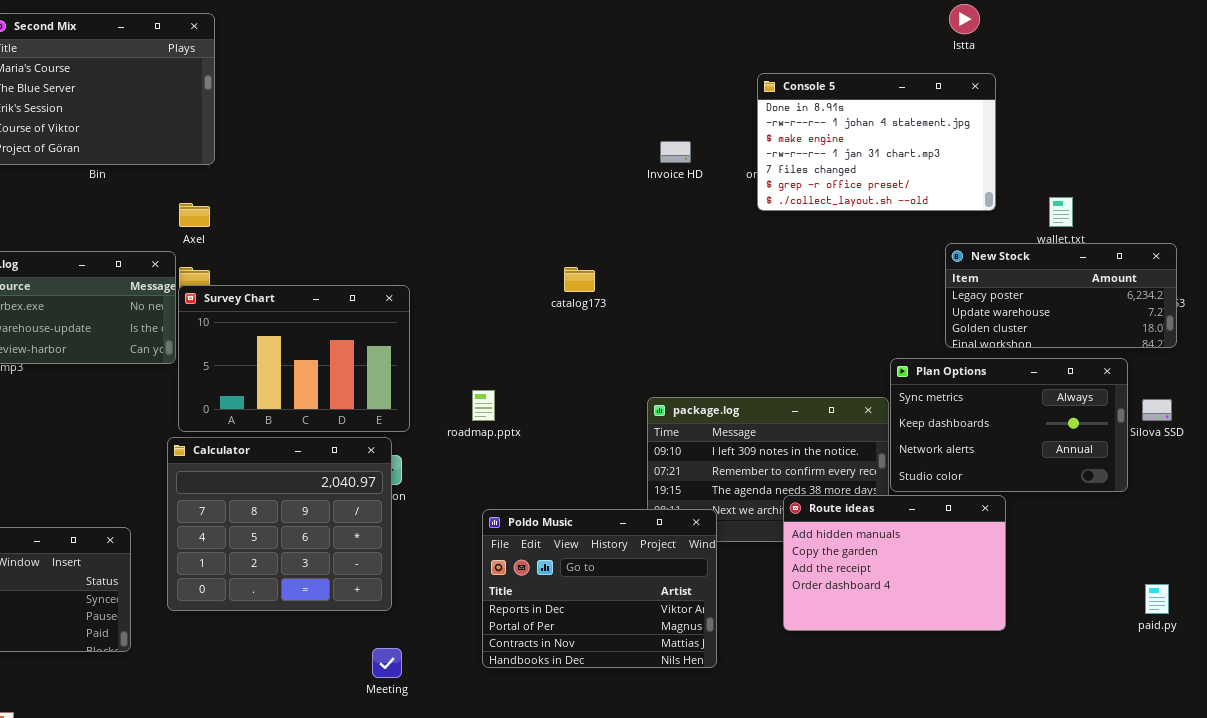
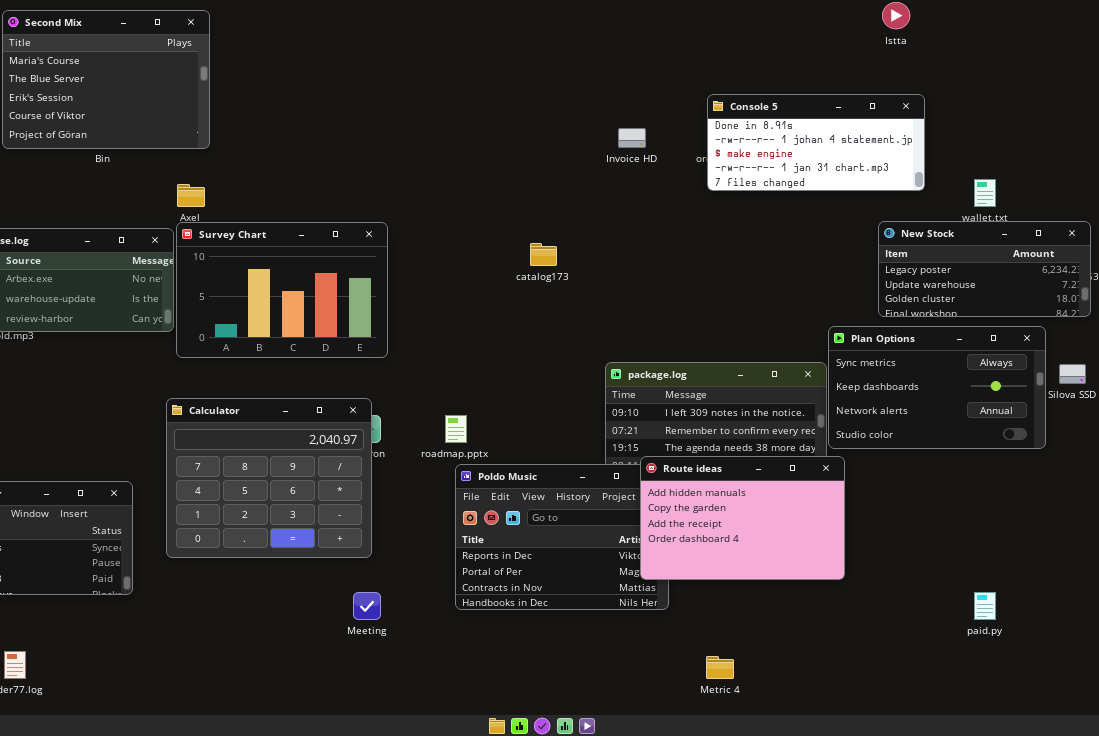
Console 5: [757,73,996,211] -> [707,94,925,191], resized
Survey Chart: [178,285,410,432] -> [176,222,388,358], moved
roadmap.pptx: [472,390,495,421] -> [445,415,467,443], moved
Route ideas: [783,495,1006,631] -> [640,456,845,580], moved
paid.py: [1145,584,1169,614] -> [974,592,996,620], moved

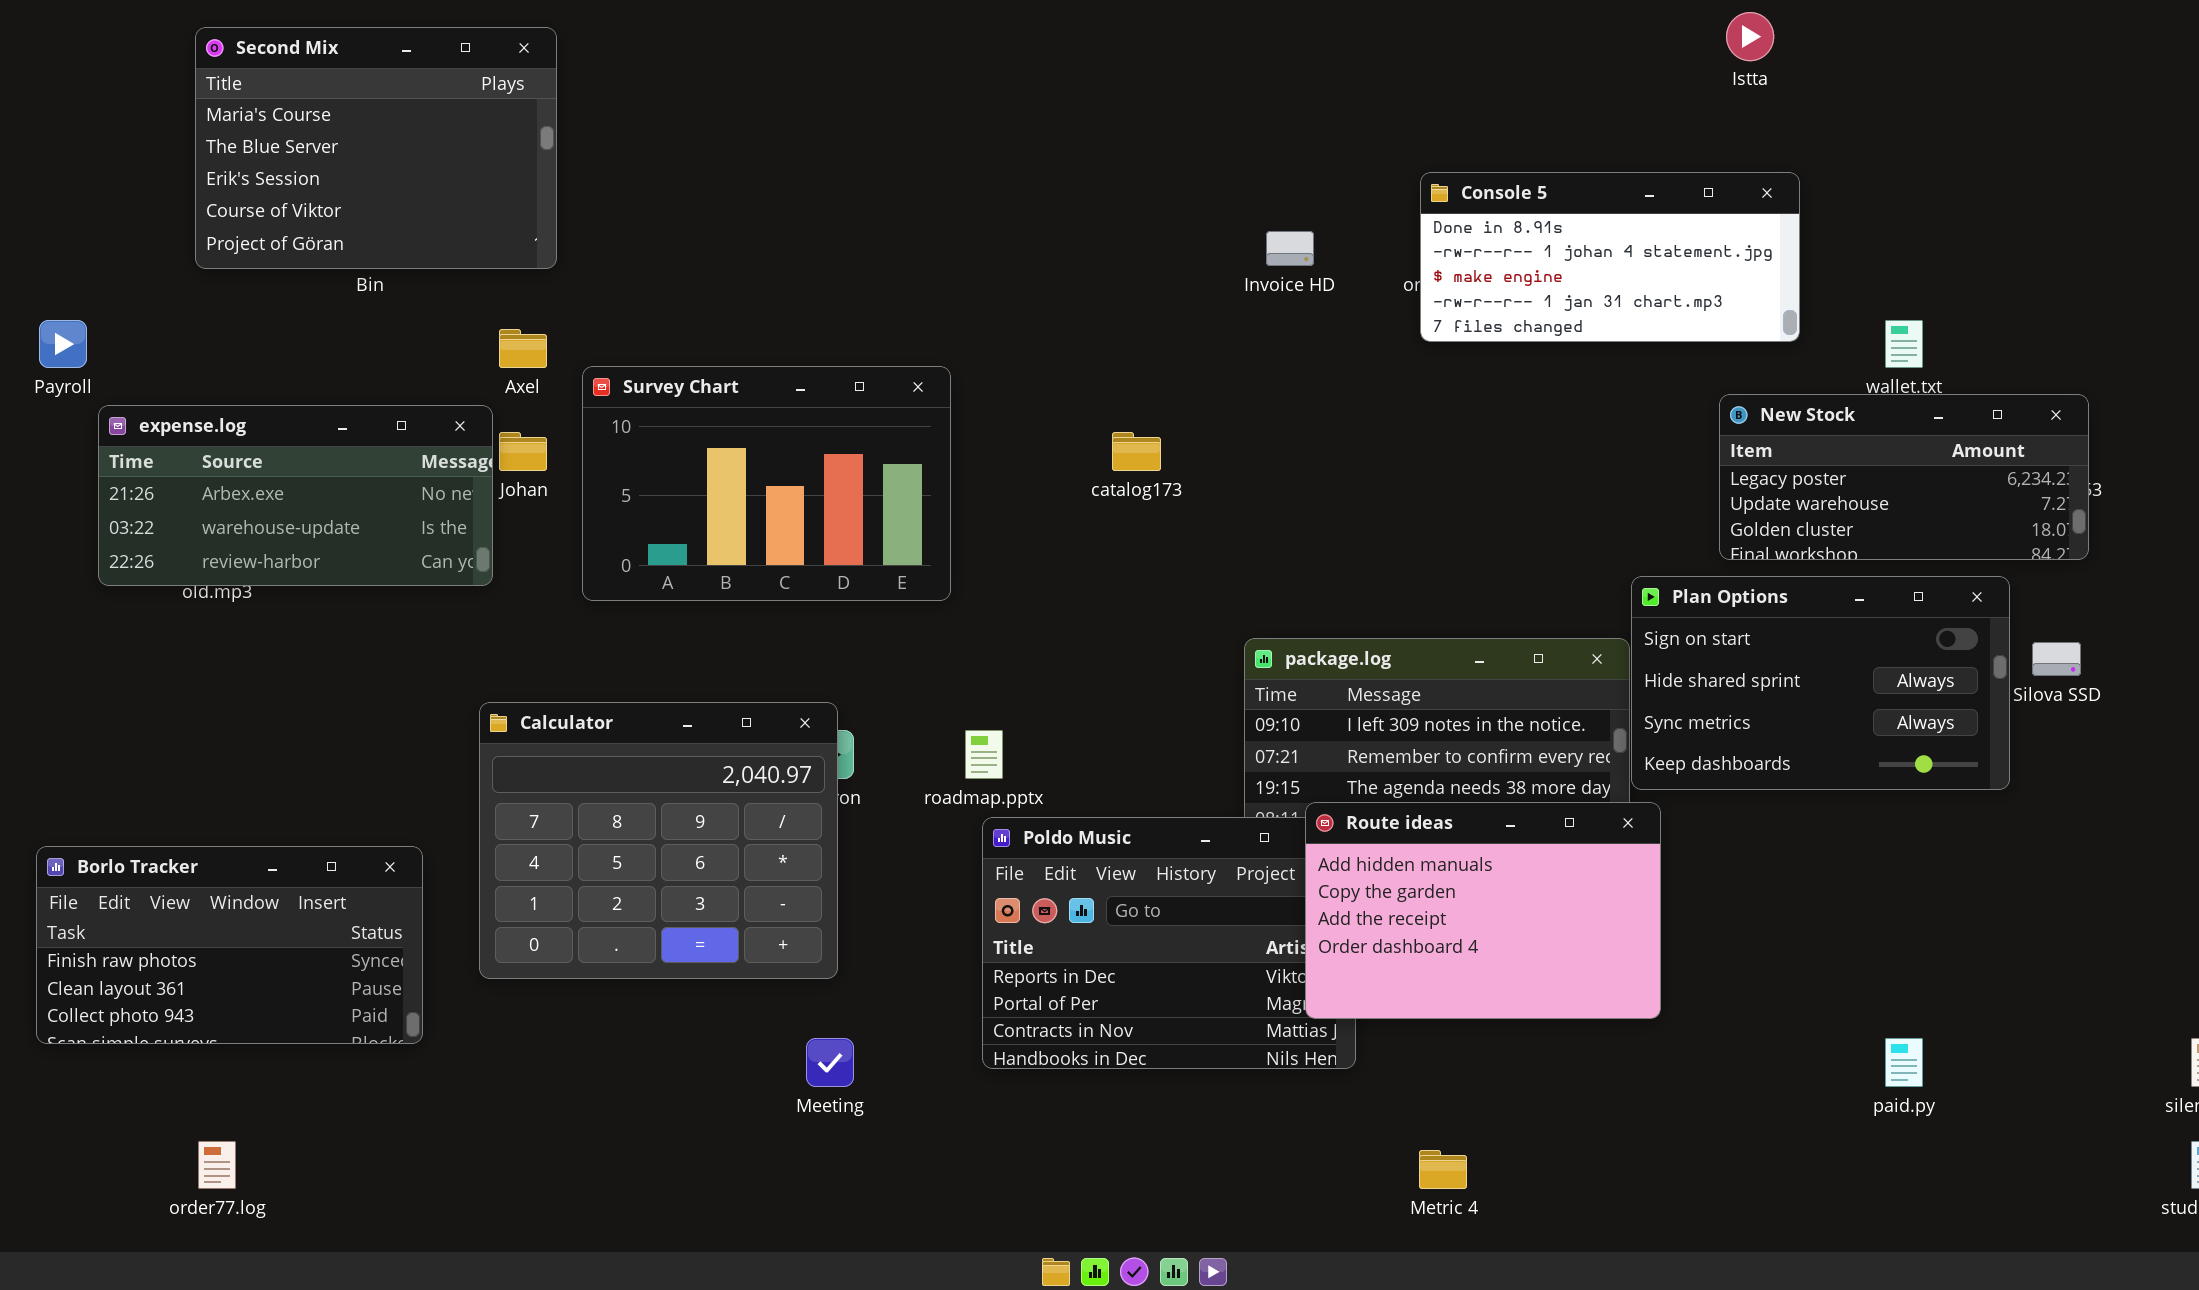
Survey Chart: [176,222,388,358] -> [582,366,951,601], moved
Plan Options: [828,326,1046,449] -> [1631,576,2010,790], scrolled up 2 rows

